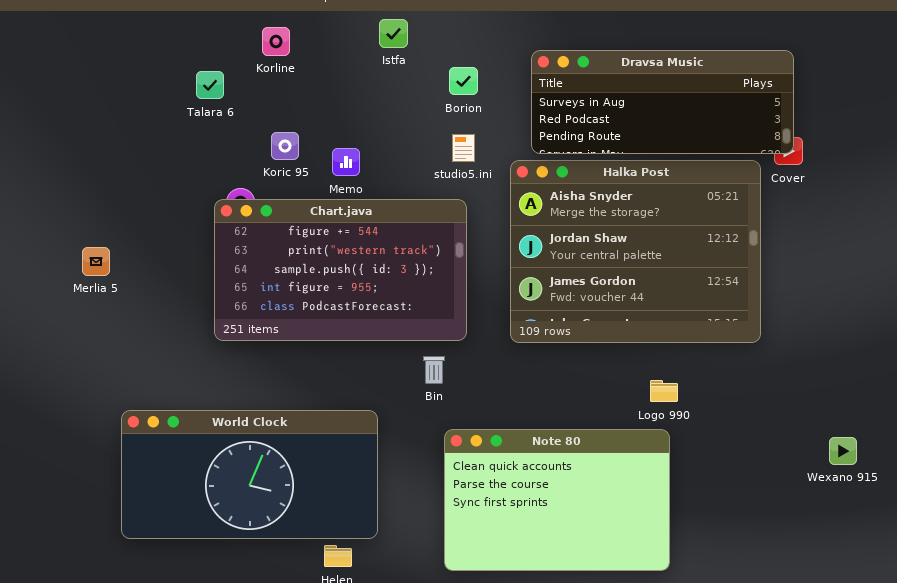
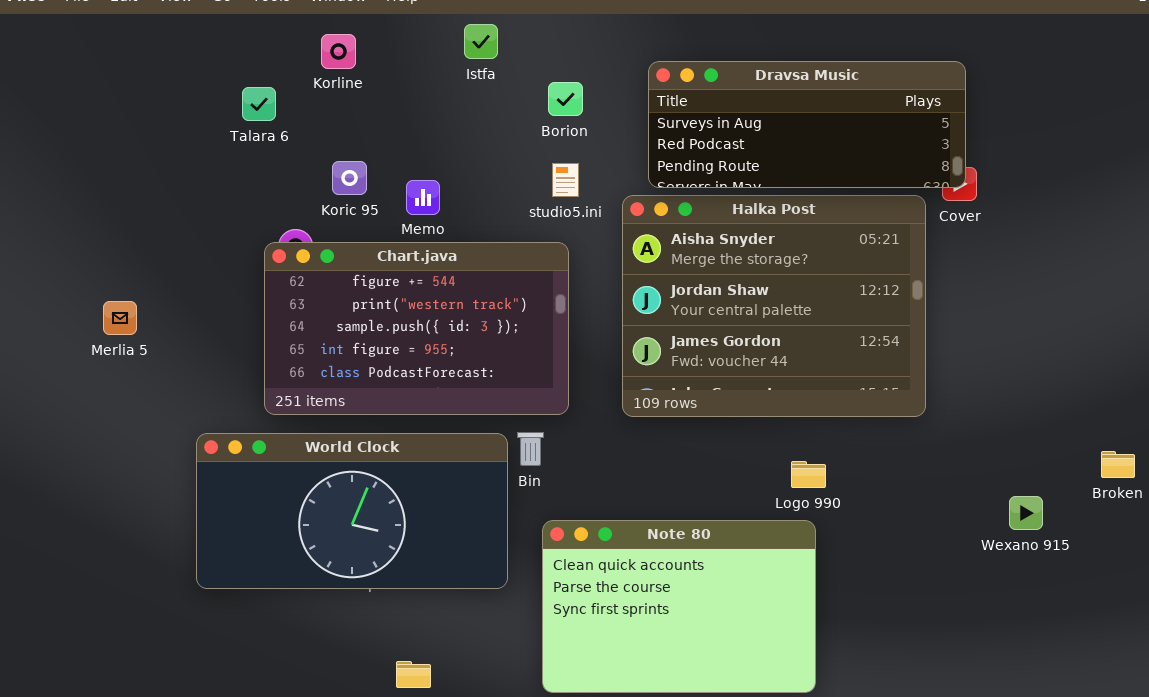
World Clock: [121,410,378,539] -> [196,433,508,589], moved
Wexano 915: [829,437,857,465] -> [1009,496,1043,530], moved

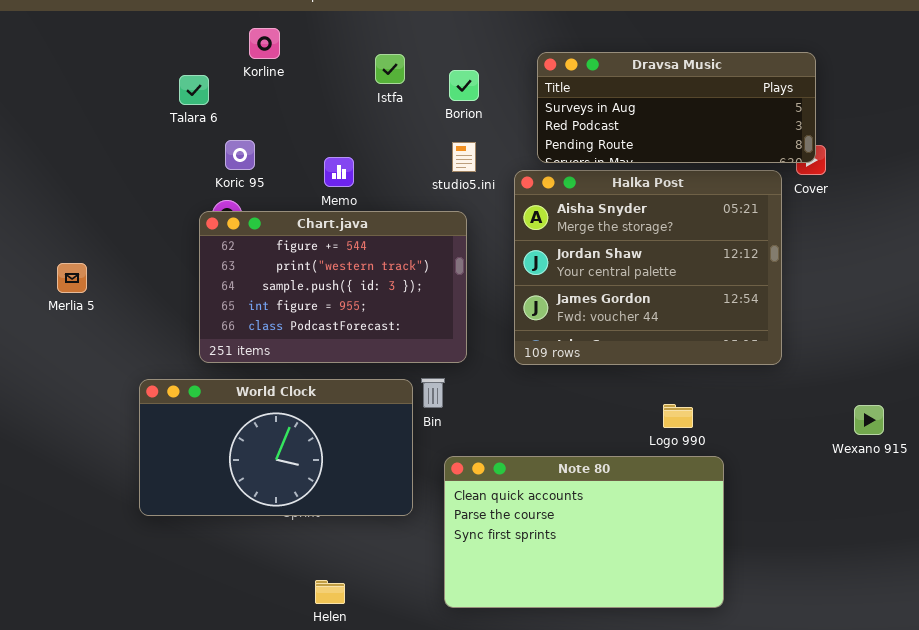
Istfa: [464,24,498,59] -> [375,54,405,84], moved
Koric 95: [332,161,367,195] -> [225,140,255,170], moved
Wexano 915: [1009,496,1043,530] -> [854,405,884,435], moved
Note 80: [542,520,816,693] -> [444,456,724,608], resized

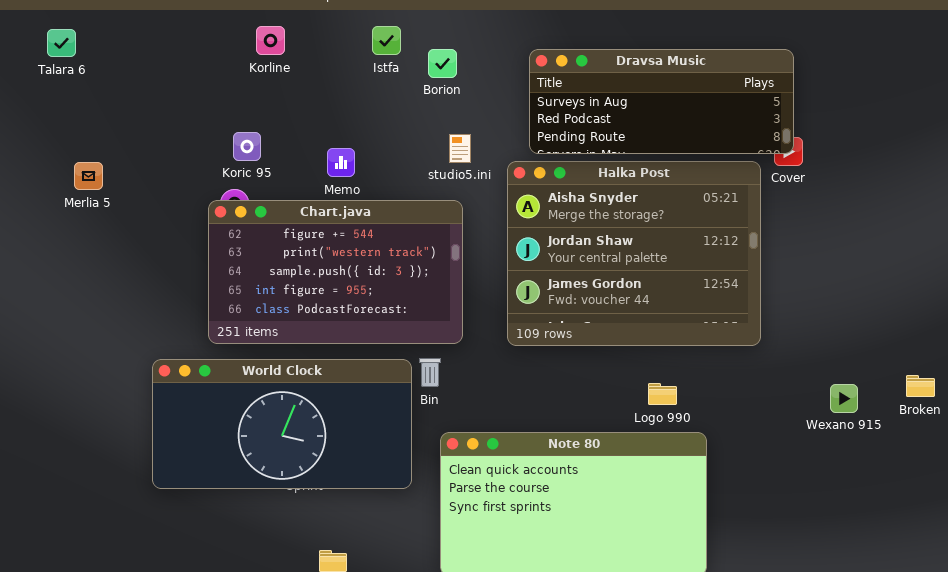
Istfa: [375,54,405,84] -> [372,26,401,55], moved
Borion: [449,70,479,101] -> [428,49,457,78], moved
Talara 6: [179,75,209,105] -> [47,29,76,57], moved
Merlia 5: [57,263,87,293] -> [74,162,103,190], moved

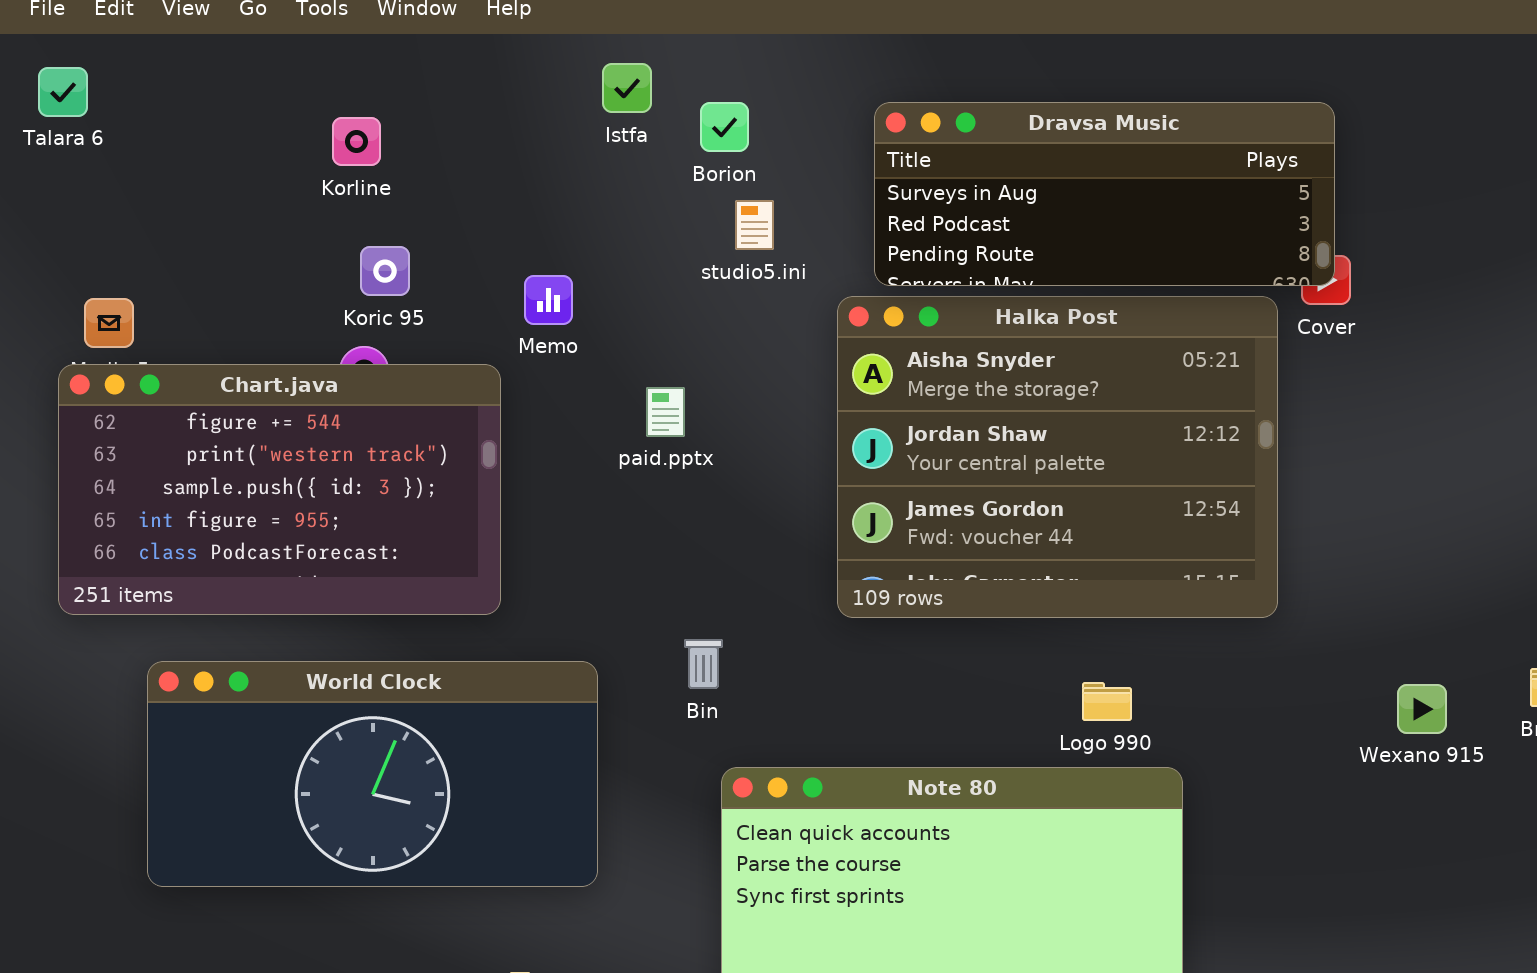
Korline: [256,26,285,55] -> [332,117,381,166], moved
studio5.ini: [449,134,471,163] -> [735,200,774,250], moved
Chart.java: [208,200,463,344] -> [58,364,501,615], moved
World Clock: [152,359,412,489] -> [147,661,598,887], moved

